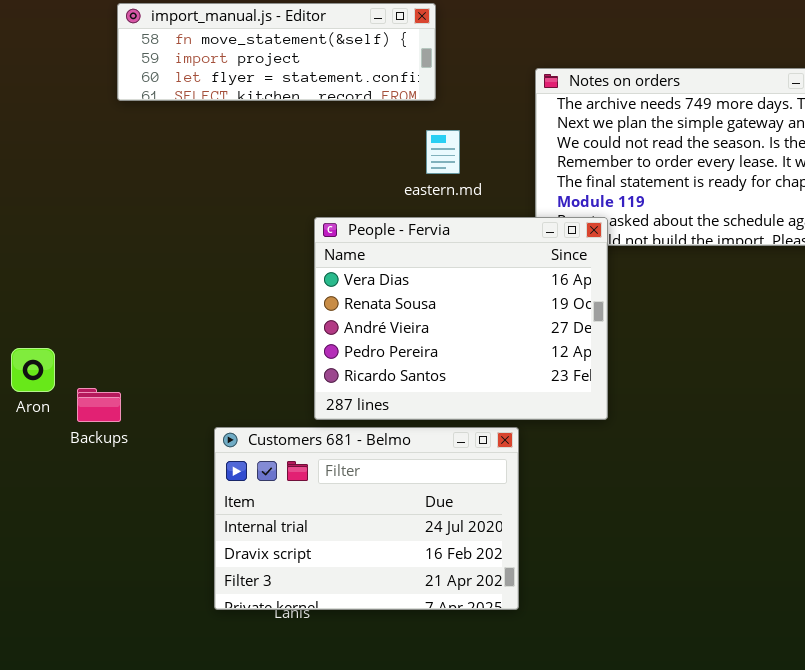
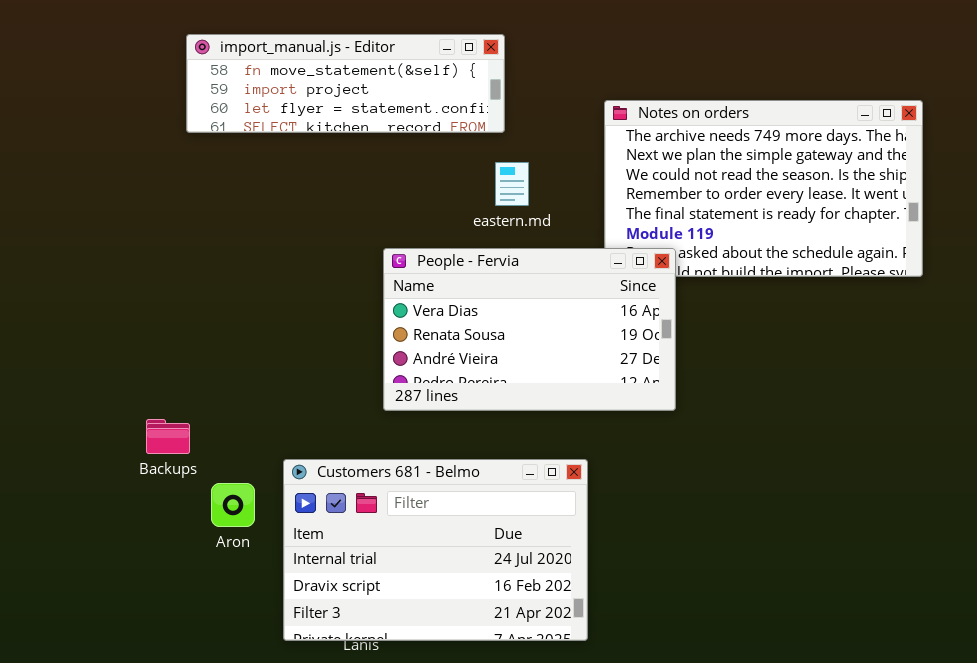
People - Fervia: [314,217,608,420] -> [383,248,676,411], resized
Aron: [11,348,55,392] -> [211,483,255,527], moved

